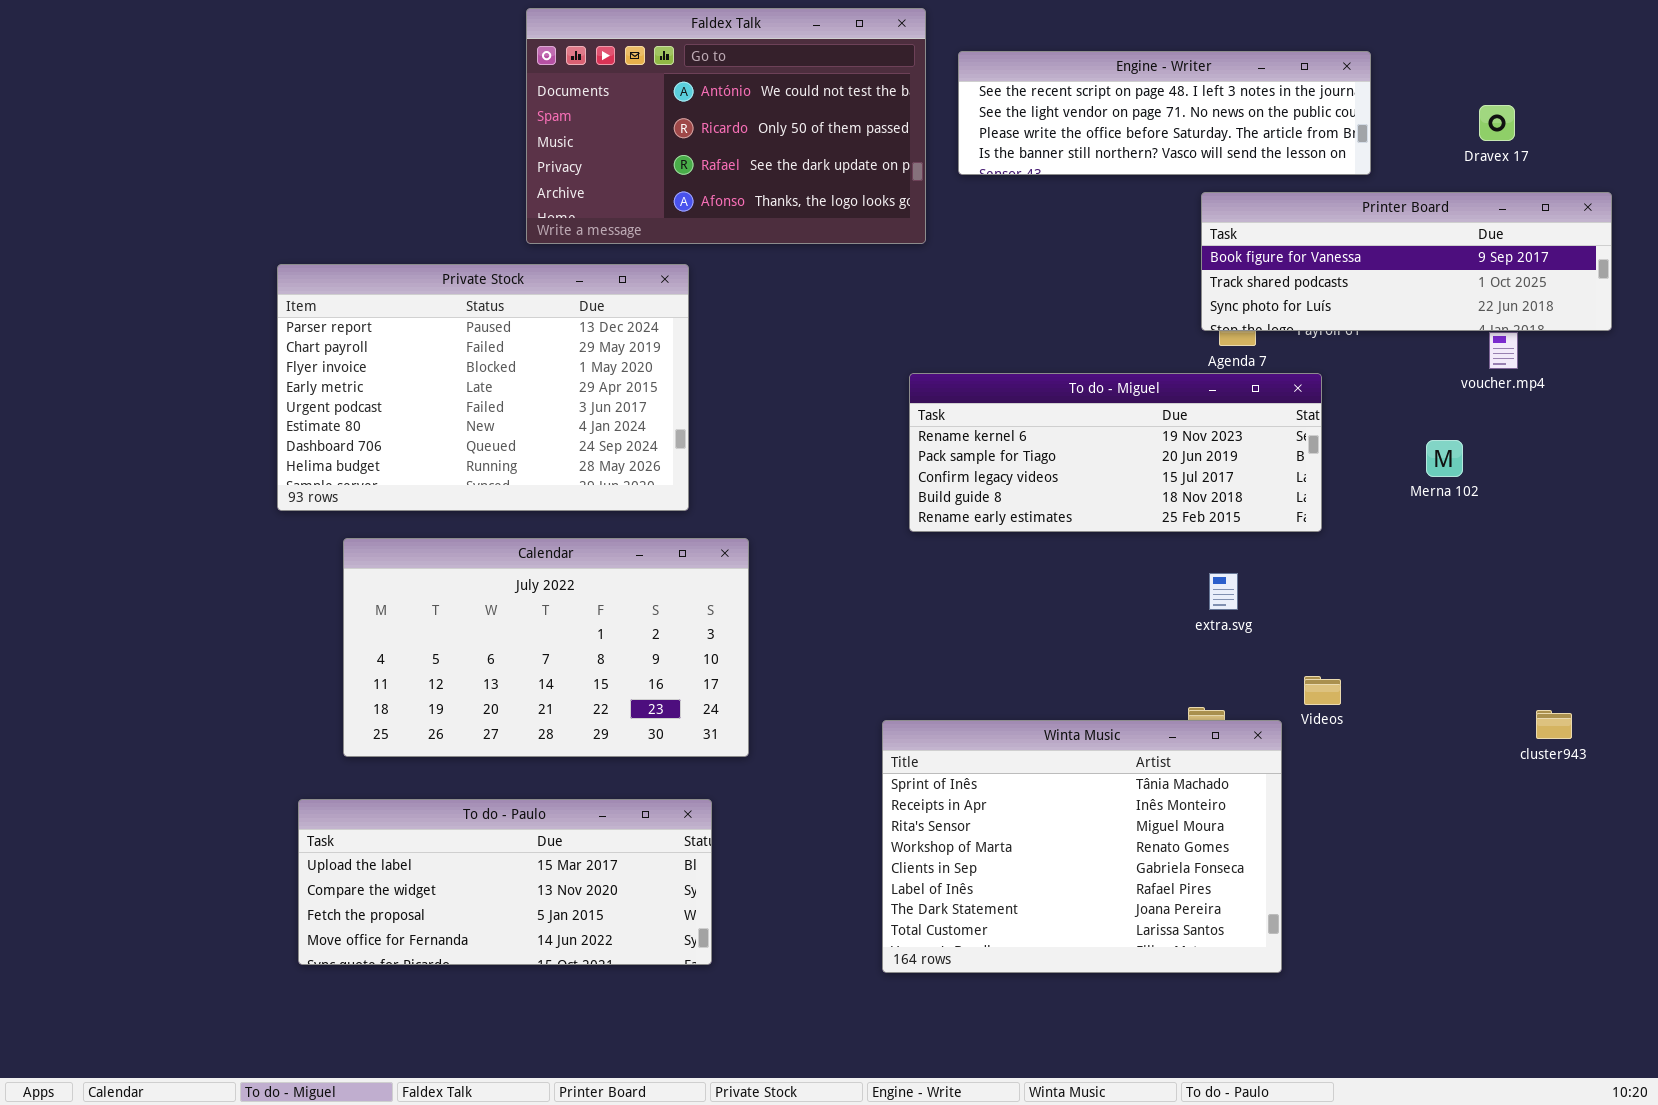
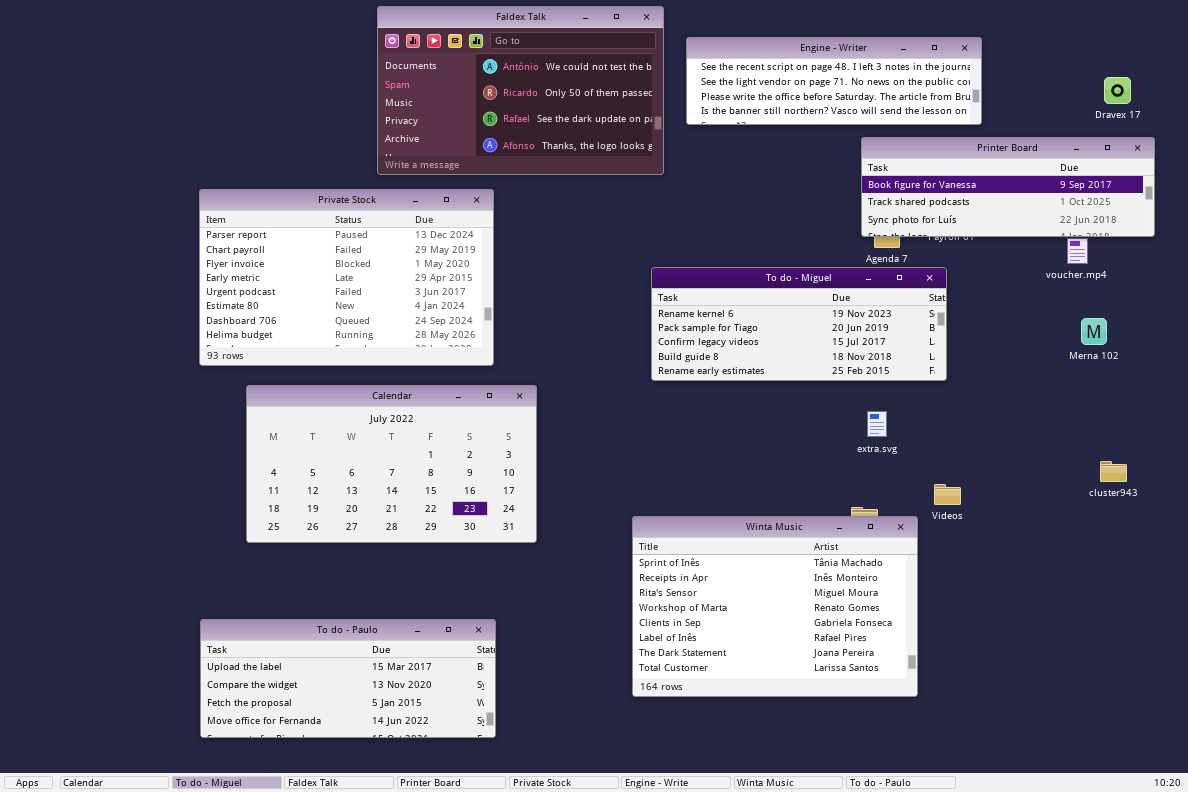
Dravex 17: [1479,105,1515,141] -> [1104,77,1131,104], moved
Merna 102: [1426,440,1463,477] -> [1081,318,1107,345], moved
cluster943: [1536,710,1572,739] -> [1100,461,1127,482], moved
To do - Paulo: [298,799,712,965] -> [200,619,496,738], moved

